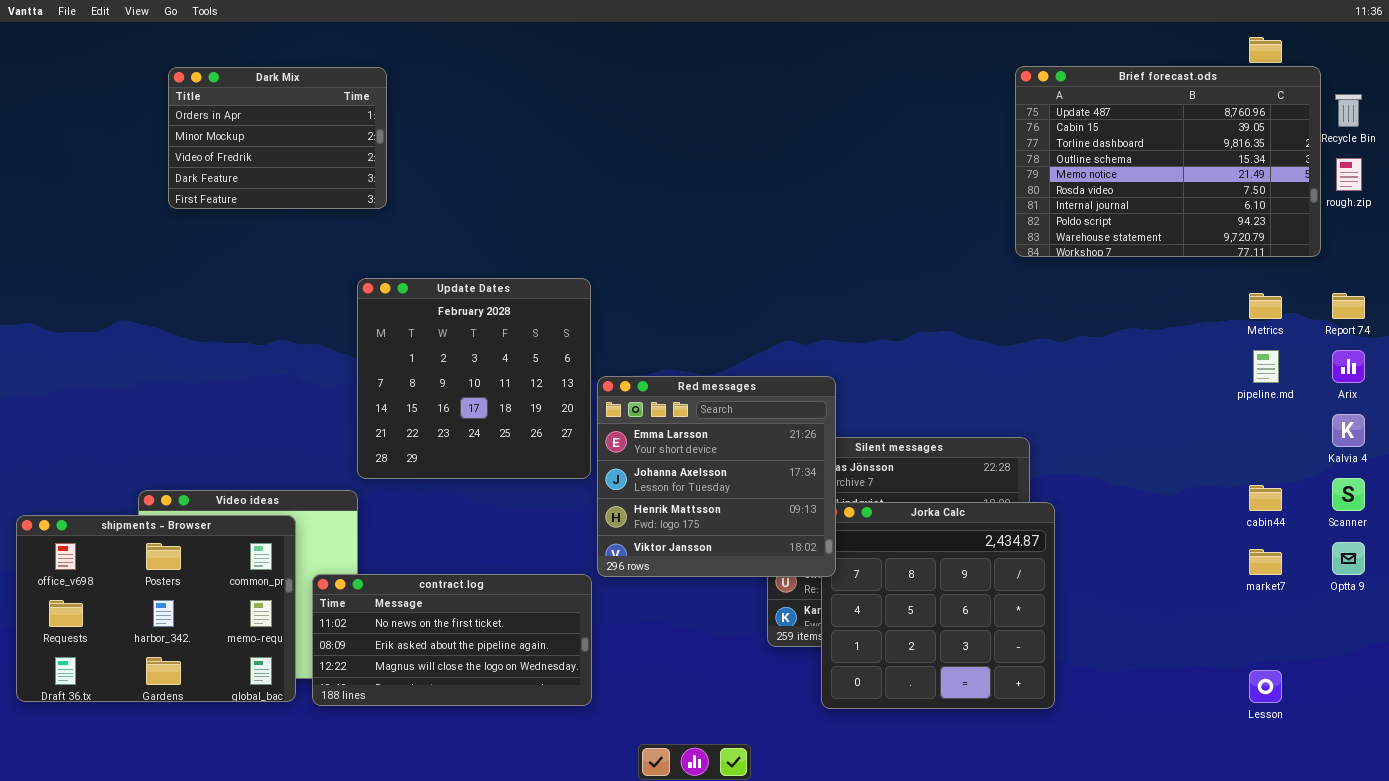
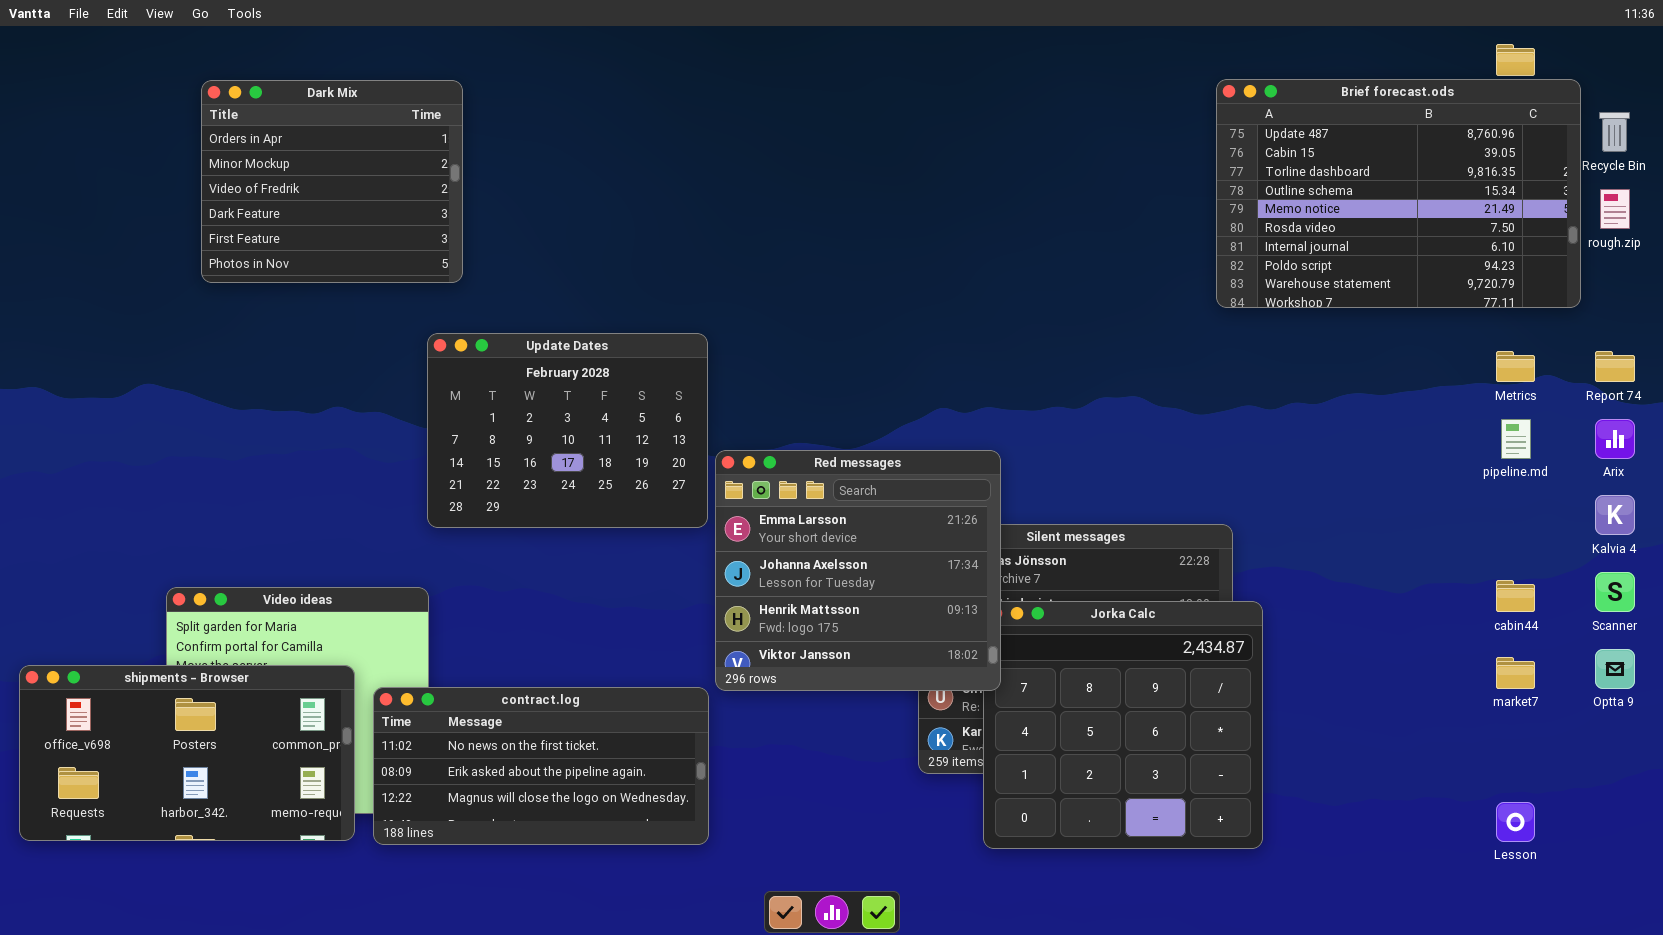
Dark Mix: [168,67,387,209] -> [201,80,463,283], resized
Update Dates: [357,278,591,479] -> [427,333,708,528], resized
shipments - Browser: [16,515,296,702] -> [19,665,355,841], resized

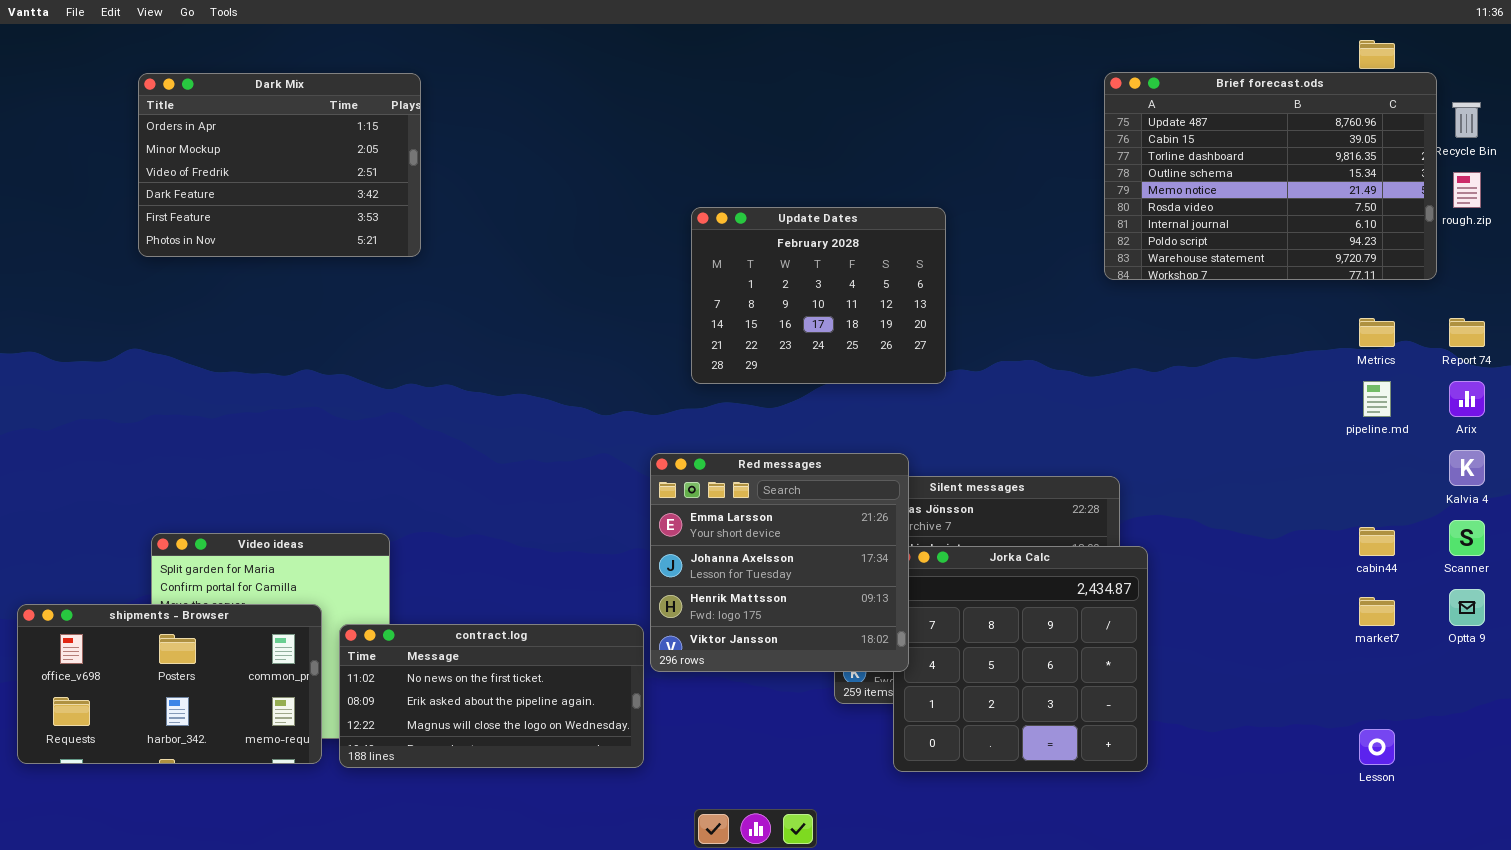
Dark Mix: [201,80,463,283] -> [138,73,421,257], resized
Update Dates: [427,333,708,528] -> [691,207,946,384], moved
Red messages: [715,450,1001,691] -> [650,453,909,672], moved

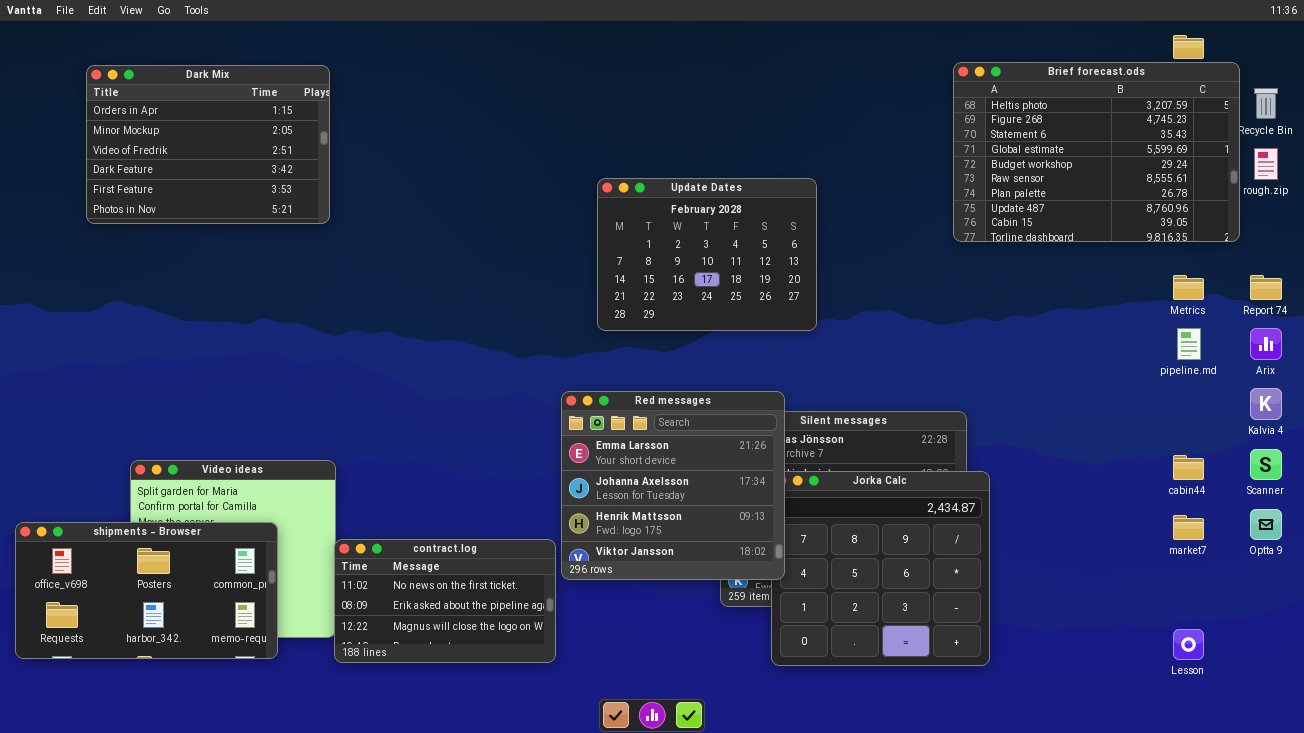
Brief forecast.ods: [1104,72,1437,280] -> [953,62,1240,242], scrolled up 7 rows
Dark Mix: [138,73,421,257] -> [86,65,330,224], moved
contract.log: [339,624,644,768] -> [334,539,556,663], resized

